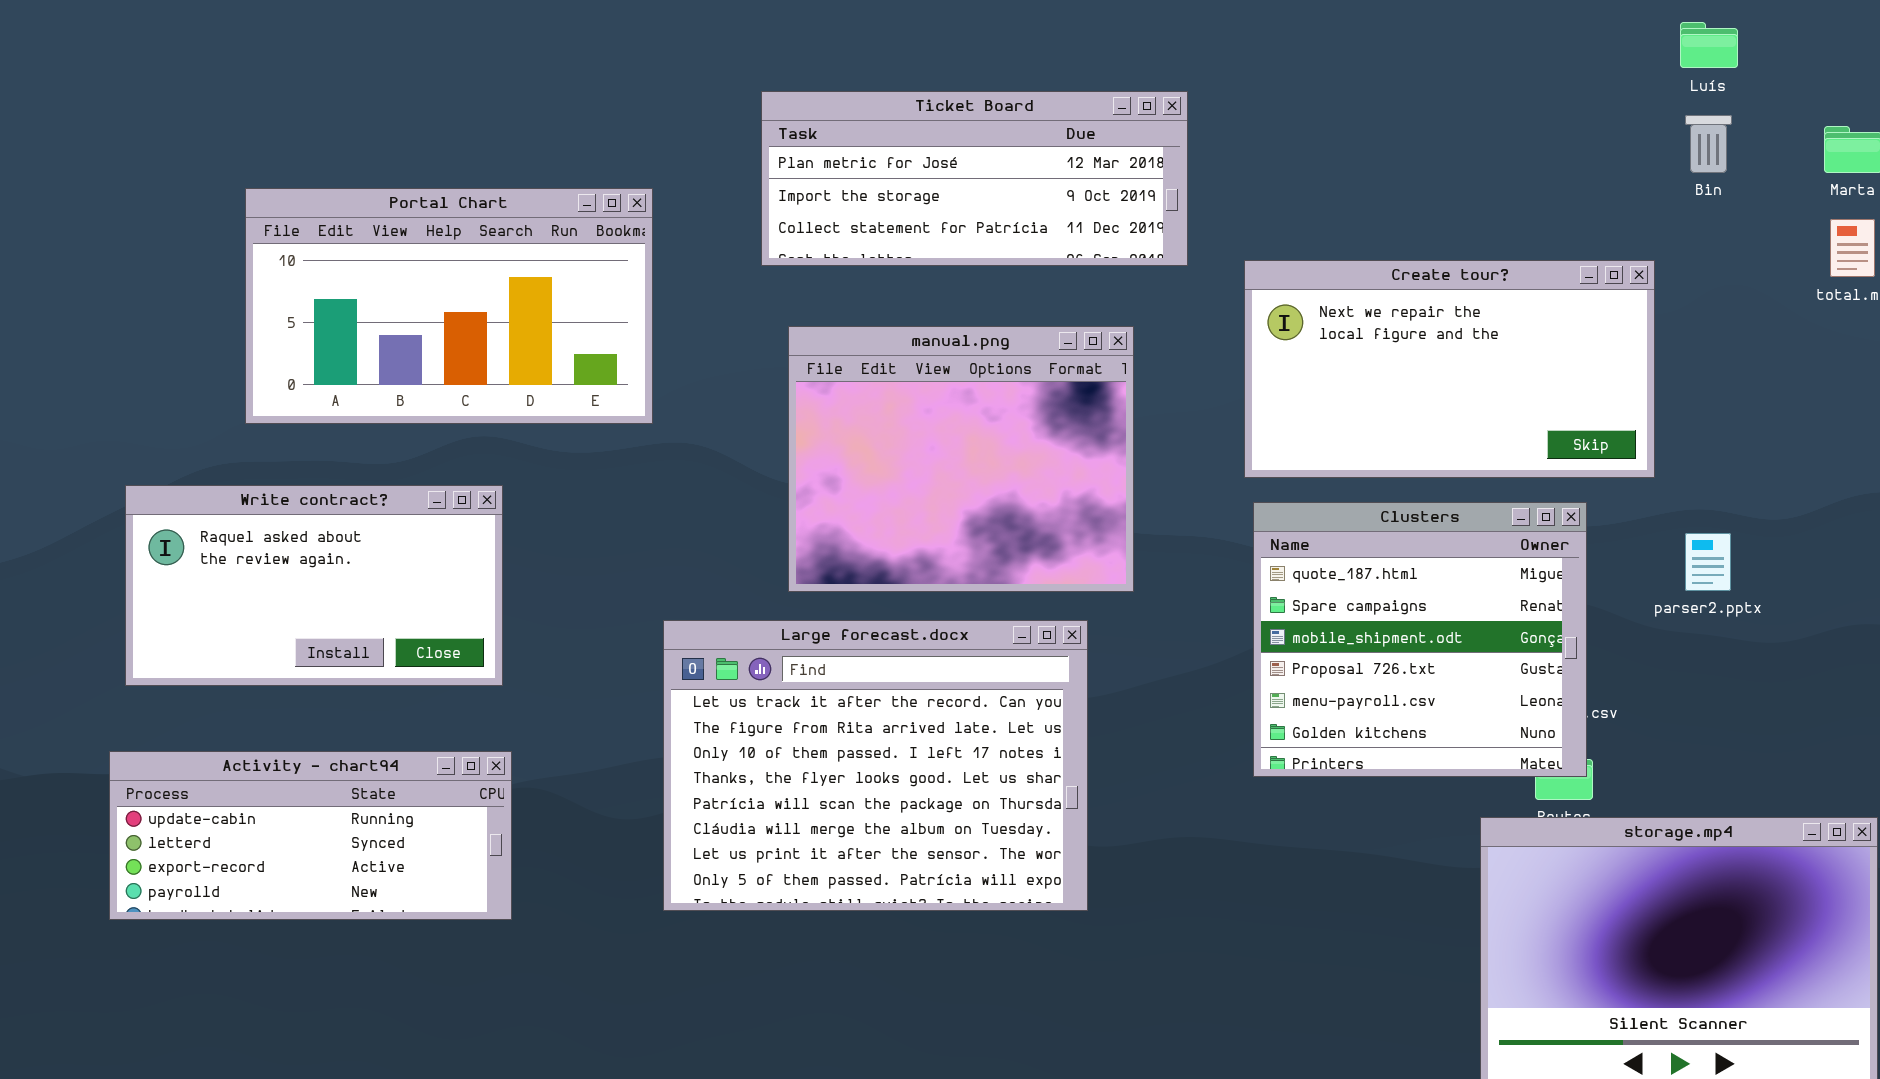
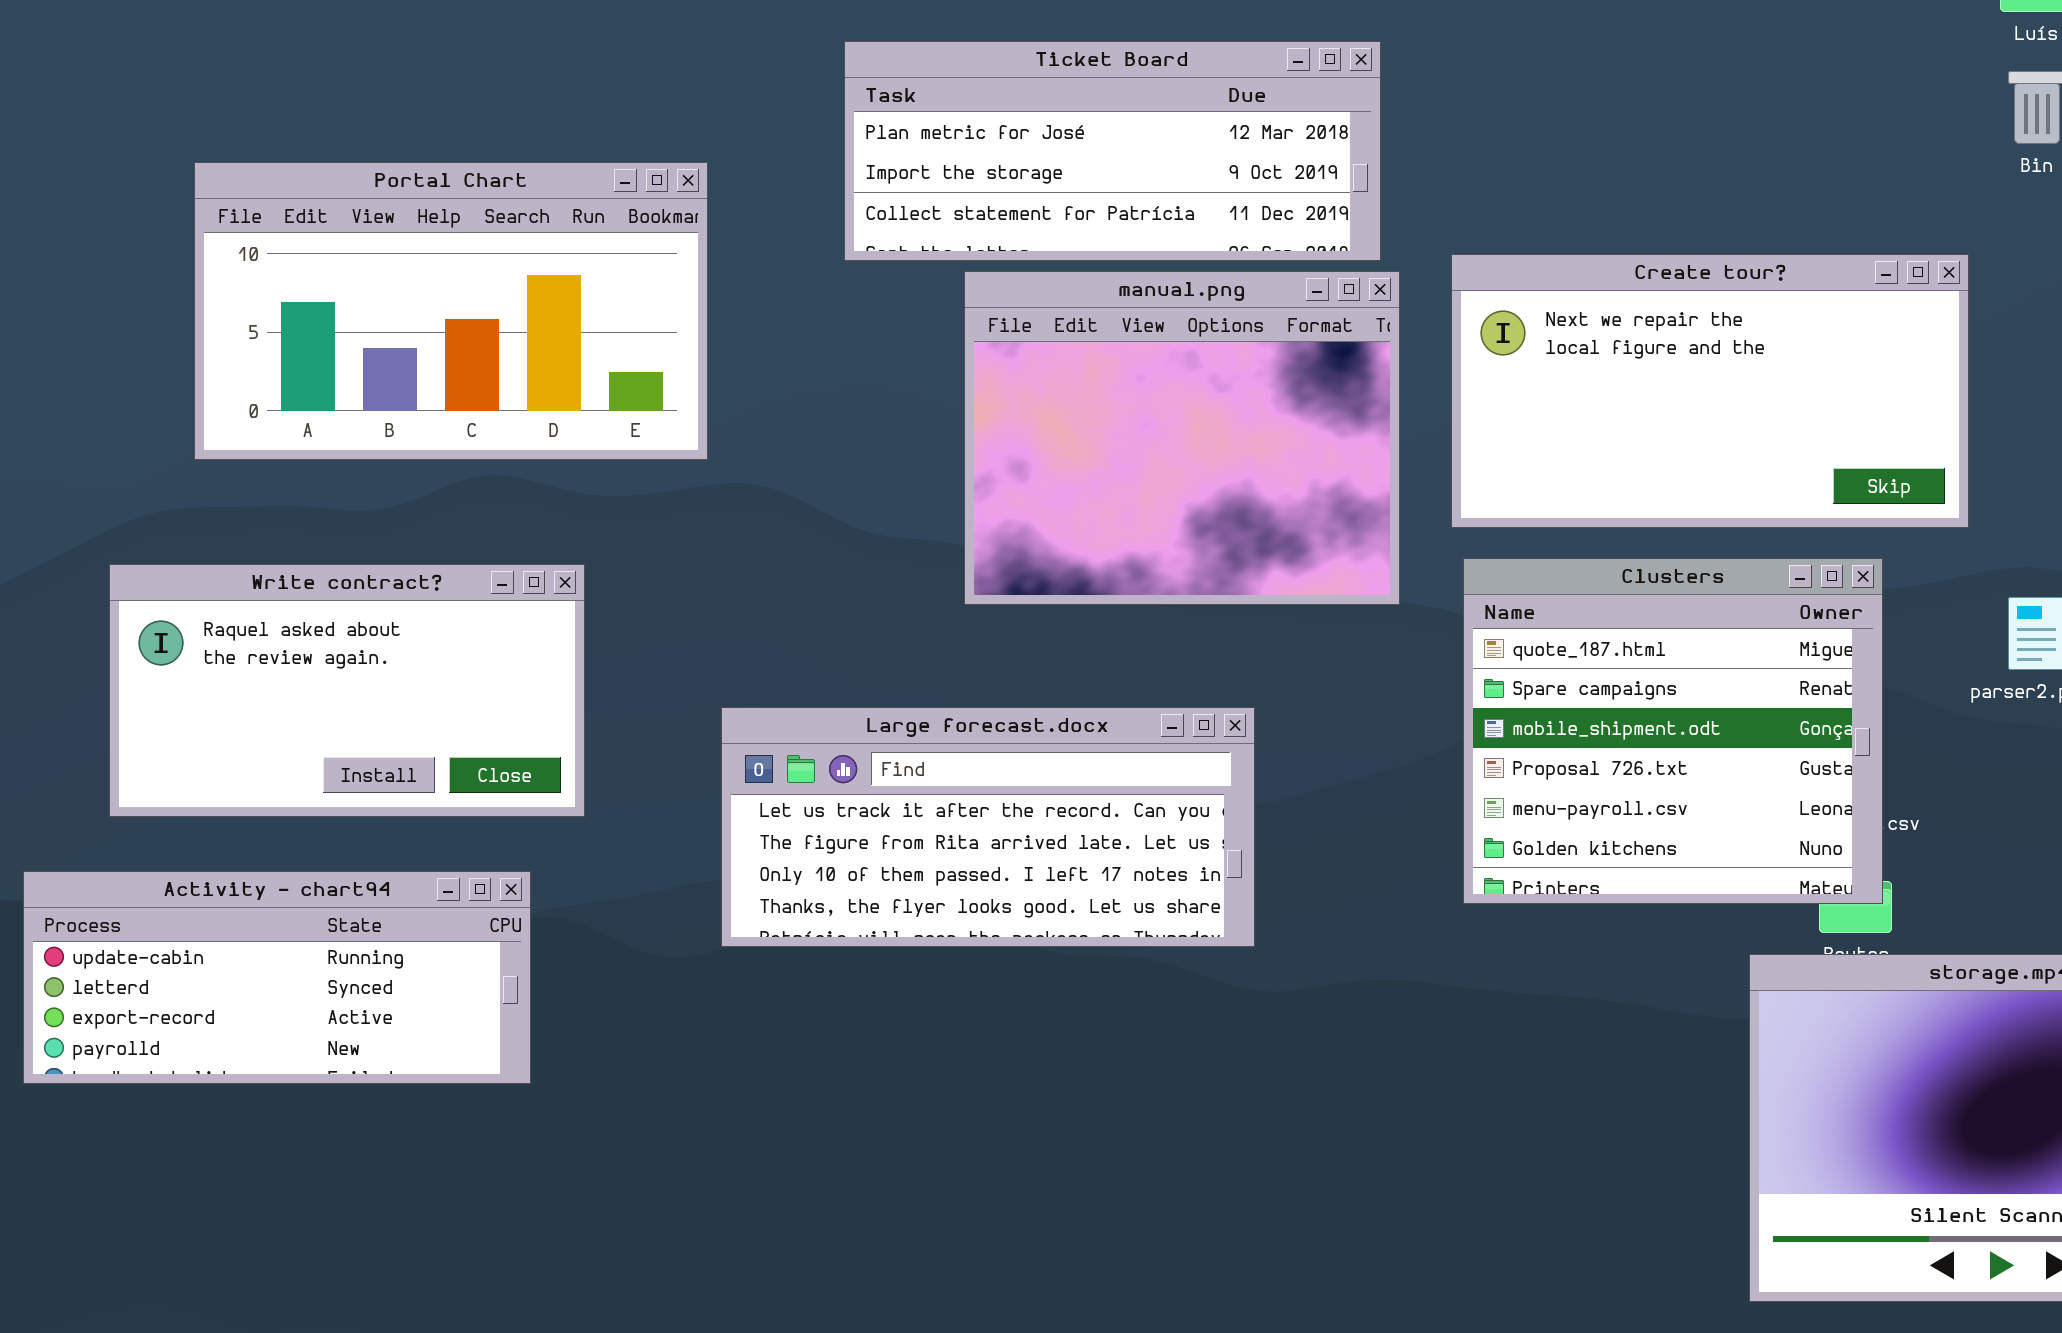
manual.png: [788,326,1134,592] -> [964,271,1400,605], moved
Write contract?: [125,485,503,686] -> [109,564,585,817], moved
Large forecast.docx: [663,620,1088,911] -> [721,707,1255,947], resized

